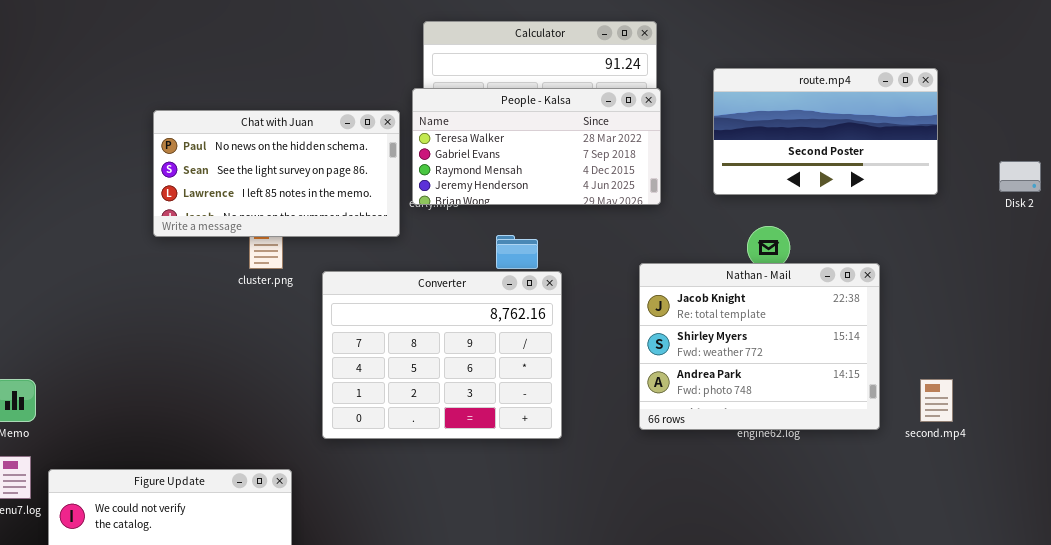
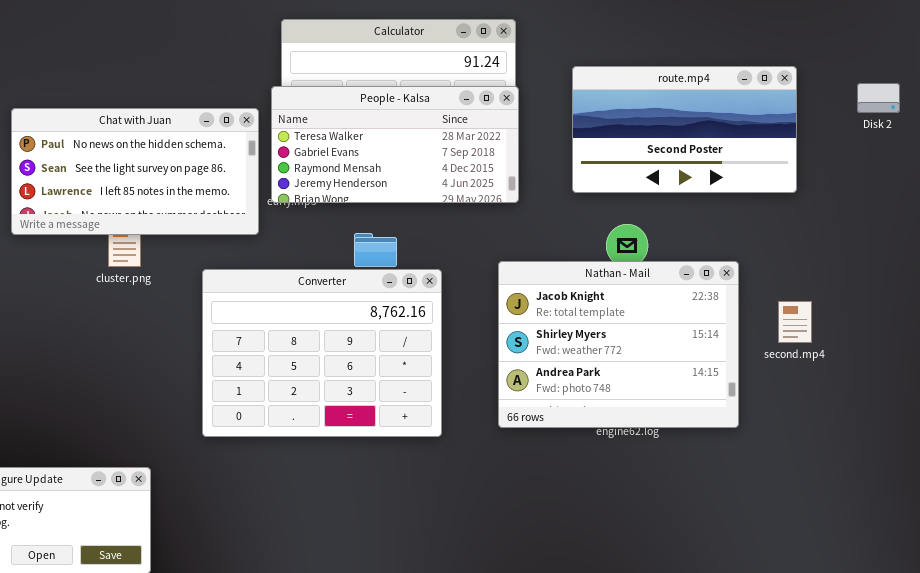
Disk 2: [999,161,1041,192] -> [857,83,900,113], moved
Converter: [322,271,562,439] -> [202,269,442,437], moved
second.mp4: [920,379,953,422] -> [778,301,812,343], moved

